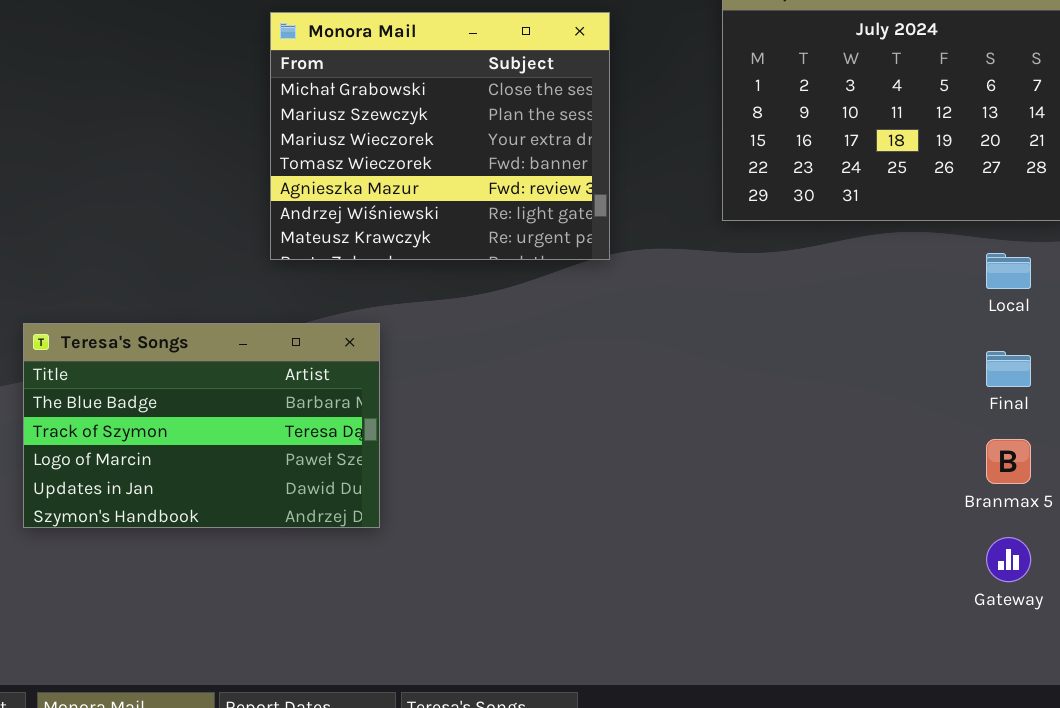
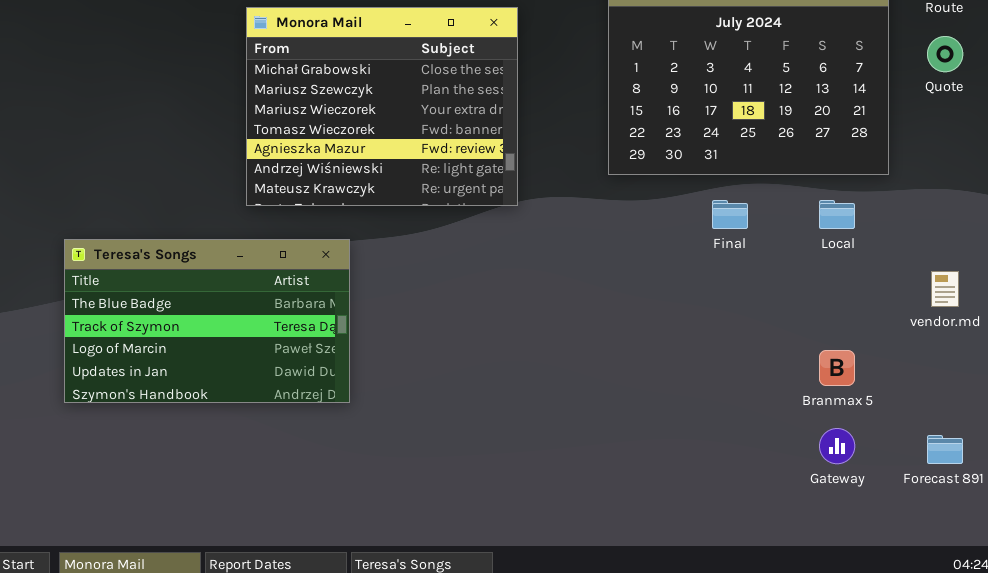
Teresa's Songs: [23,323,380,528] -> [64,239,350,403], moved
Final: [986,351,1031,387] -> [712,200,748,229], moved

